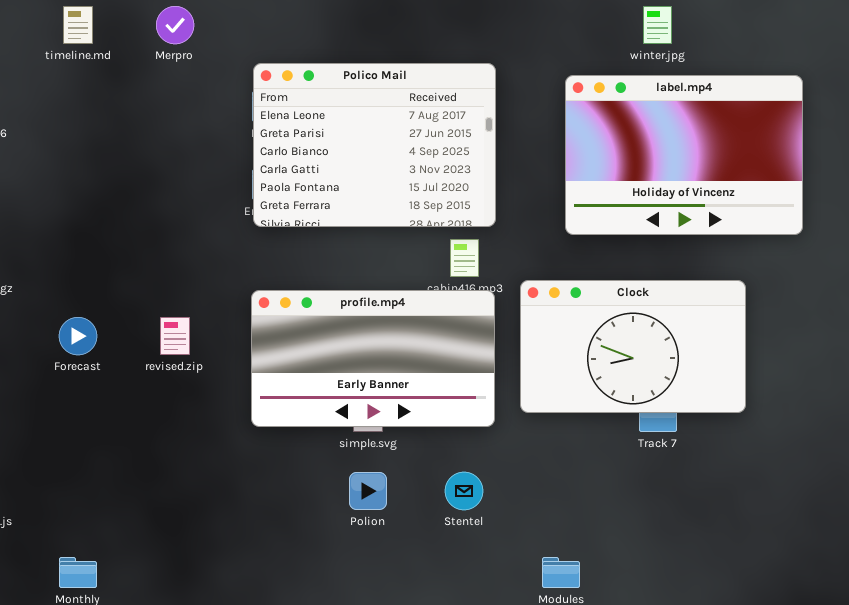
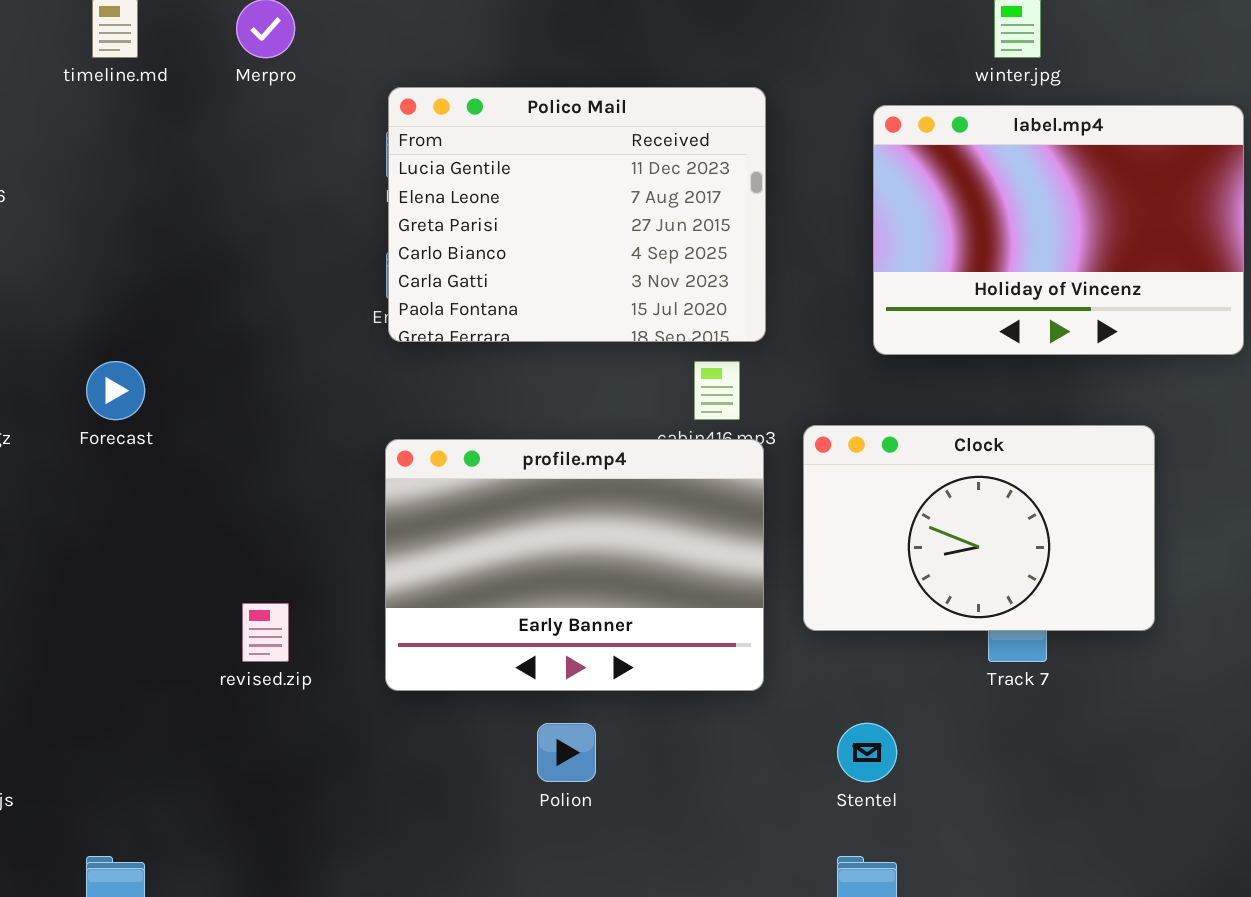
Polico Mail: [253,63,496,227] -> [388,87,766,342], scrolled up 1 row
profile.mp4: [251,290,495,427] -> [385,439,764,691], resized
Forecast: [59,317,97,355] -> [86,361,145,420], moved
revised.zip: [160,317,190,355] -> [242,603,289,662], moved
Stentel: [445,472,483,510] -> [837,723,897,782], moved

